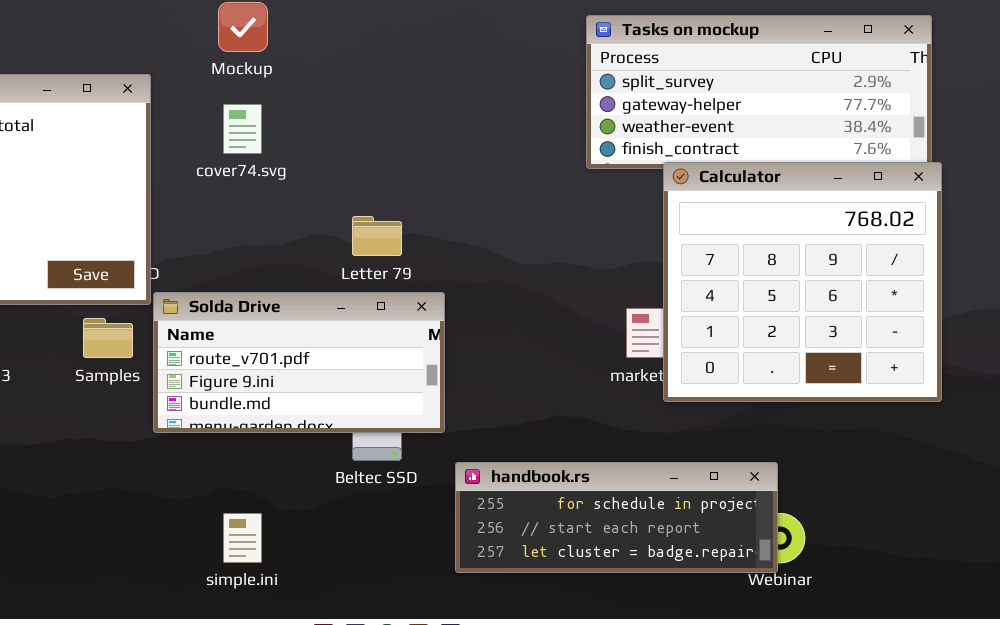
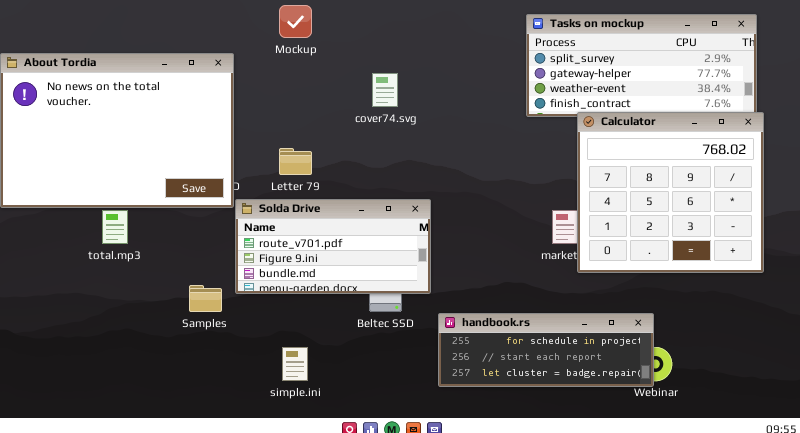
cover74.svg: [223,104,262,154] -> [372,73,398,107], moved
Letter 79: [352,216,402,256] -> [279,148,312,175], moved
Samples: [83,318,133,358] -> [189,285,222,312], moved

